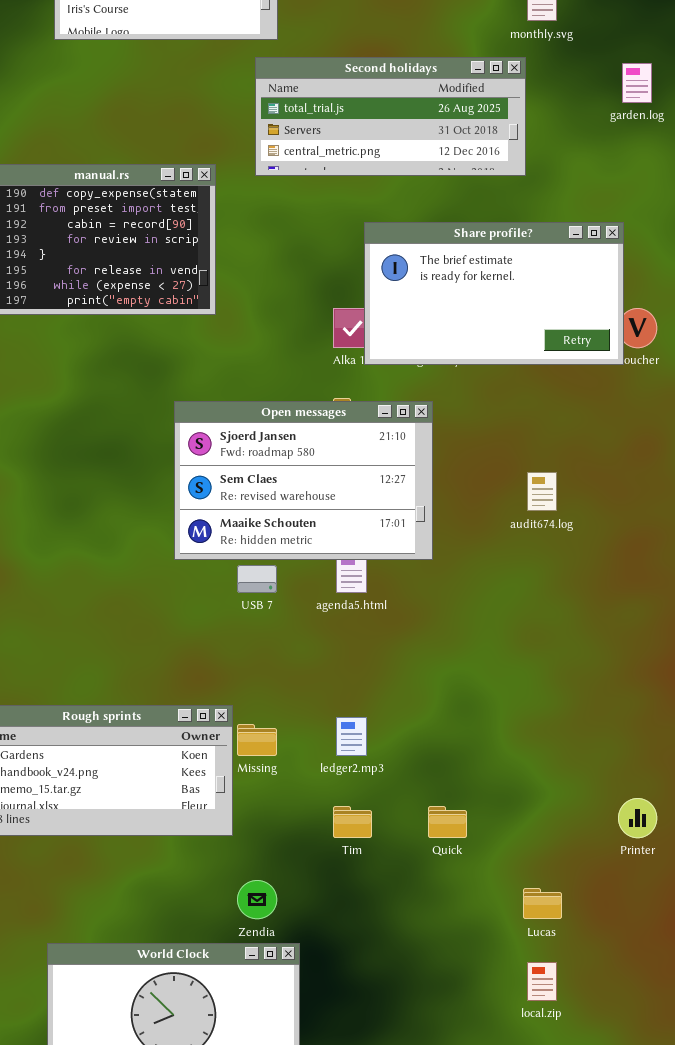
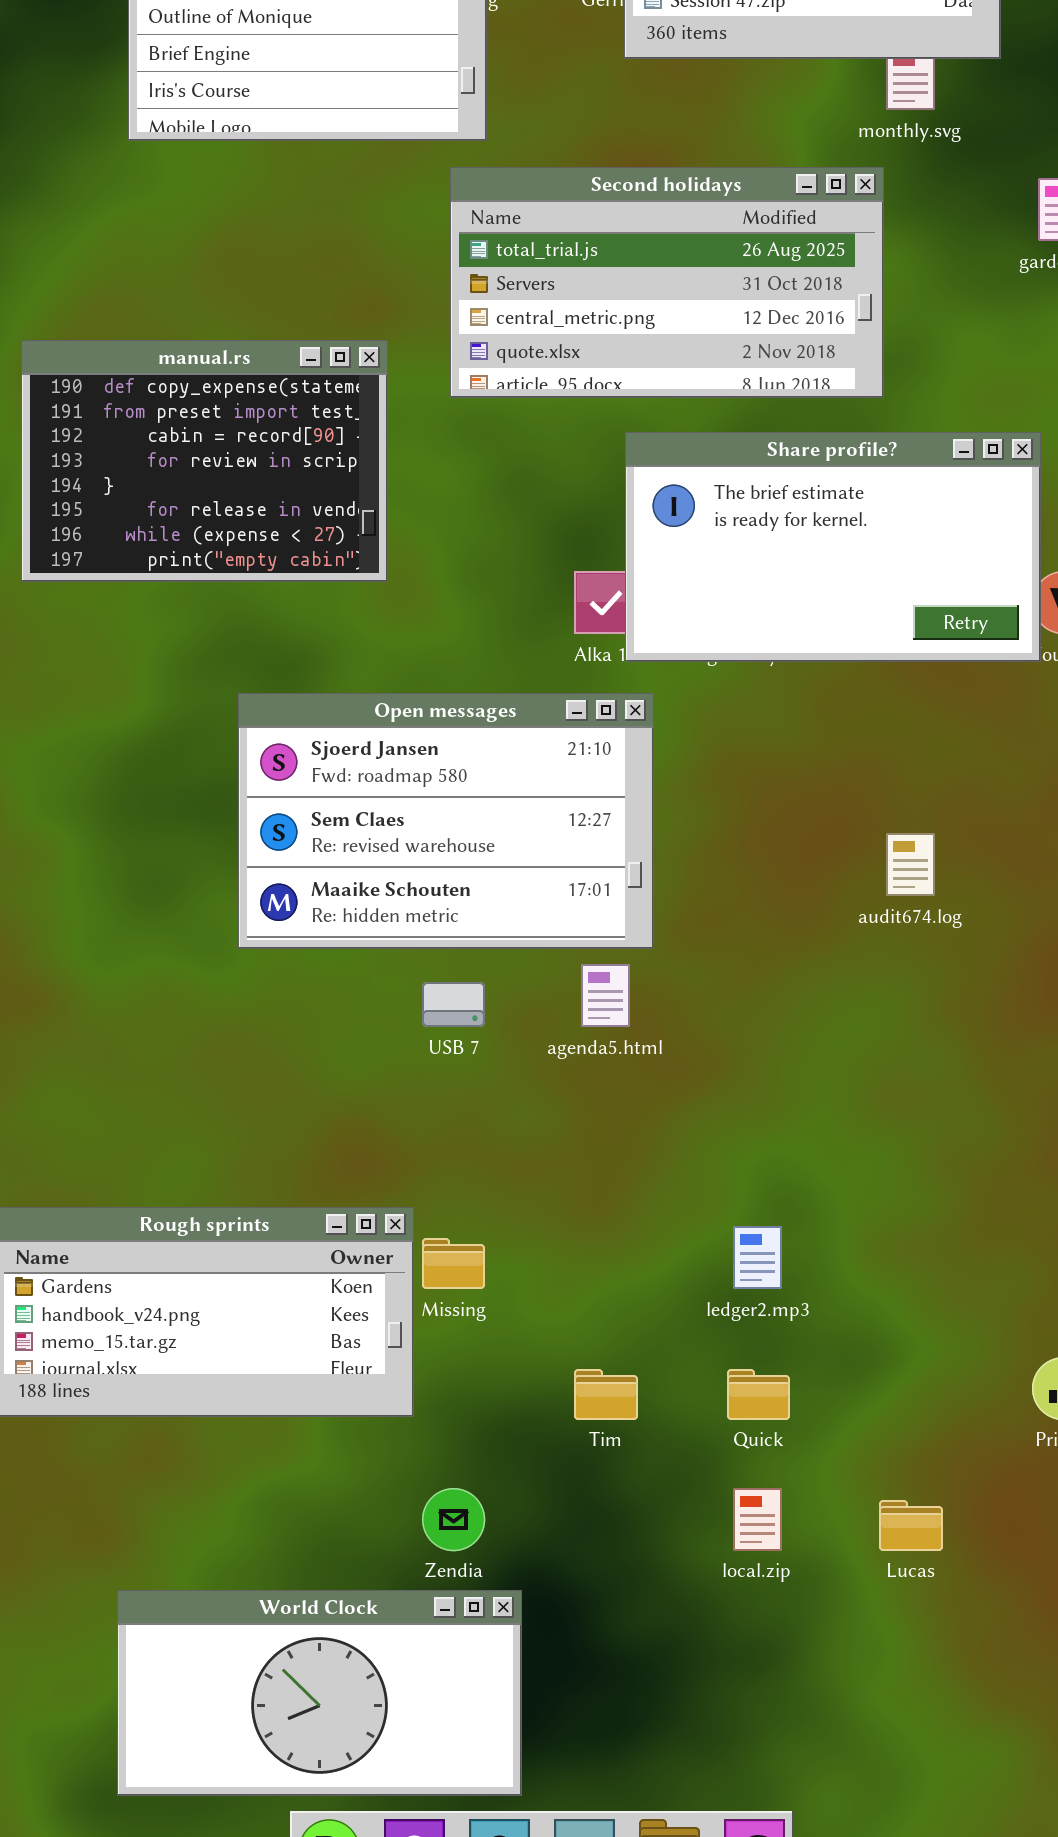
Second holidays: [255,57,526,176] -> [450,167,884,398], resized
Open messages: [174,401,433,560] -> [238,693,654,949], moved
ledger2.mp3: [336,717,367,756] -> [733,1226,782,1289], moved
local.zip: [527,962,557,1001] -> [733,1488,782,1551], moved

